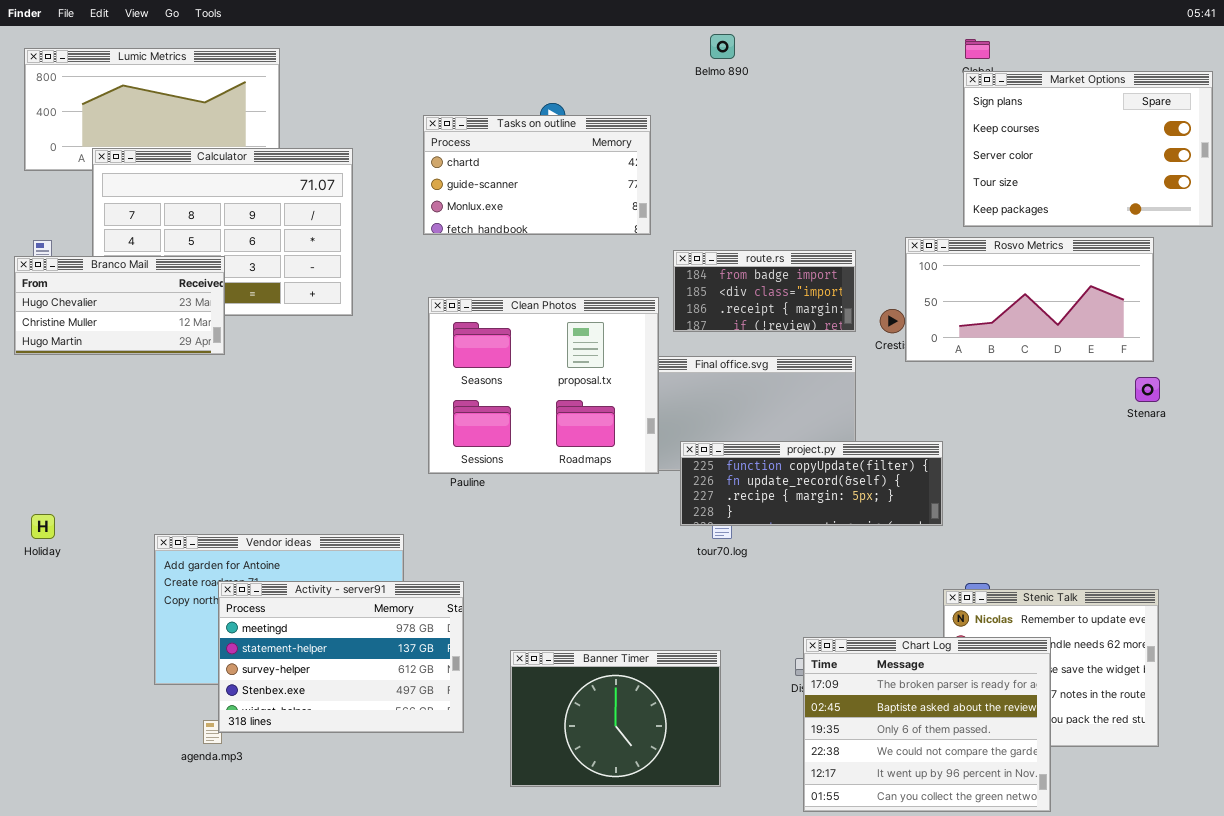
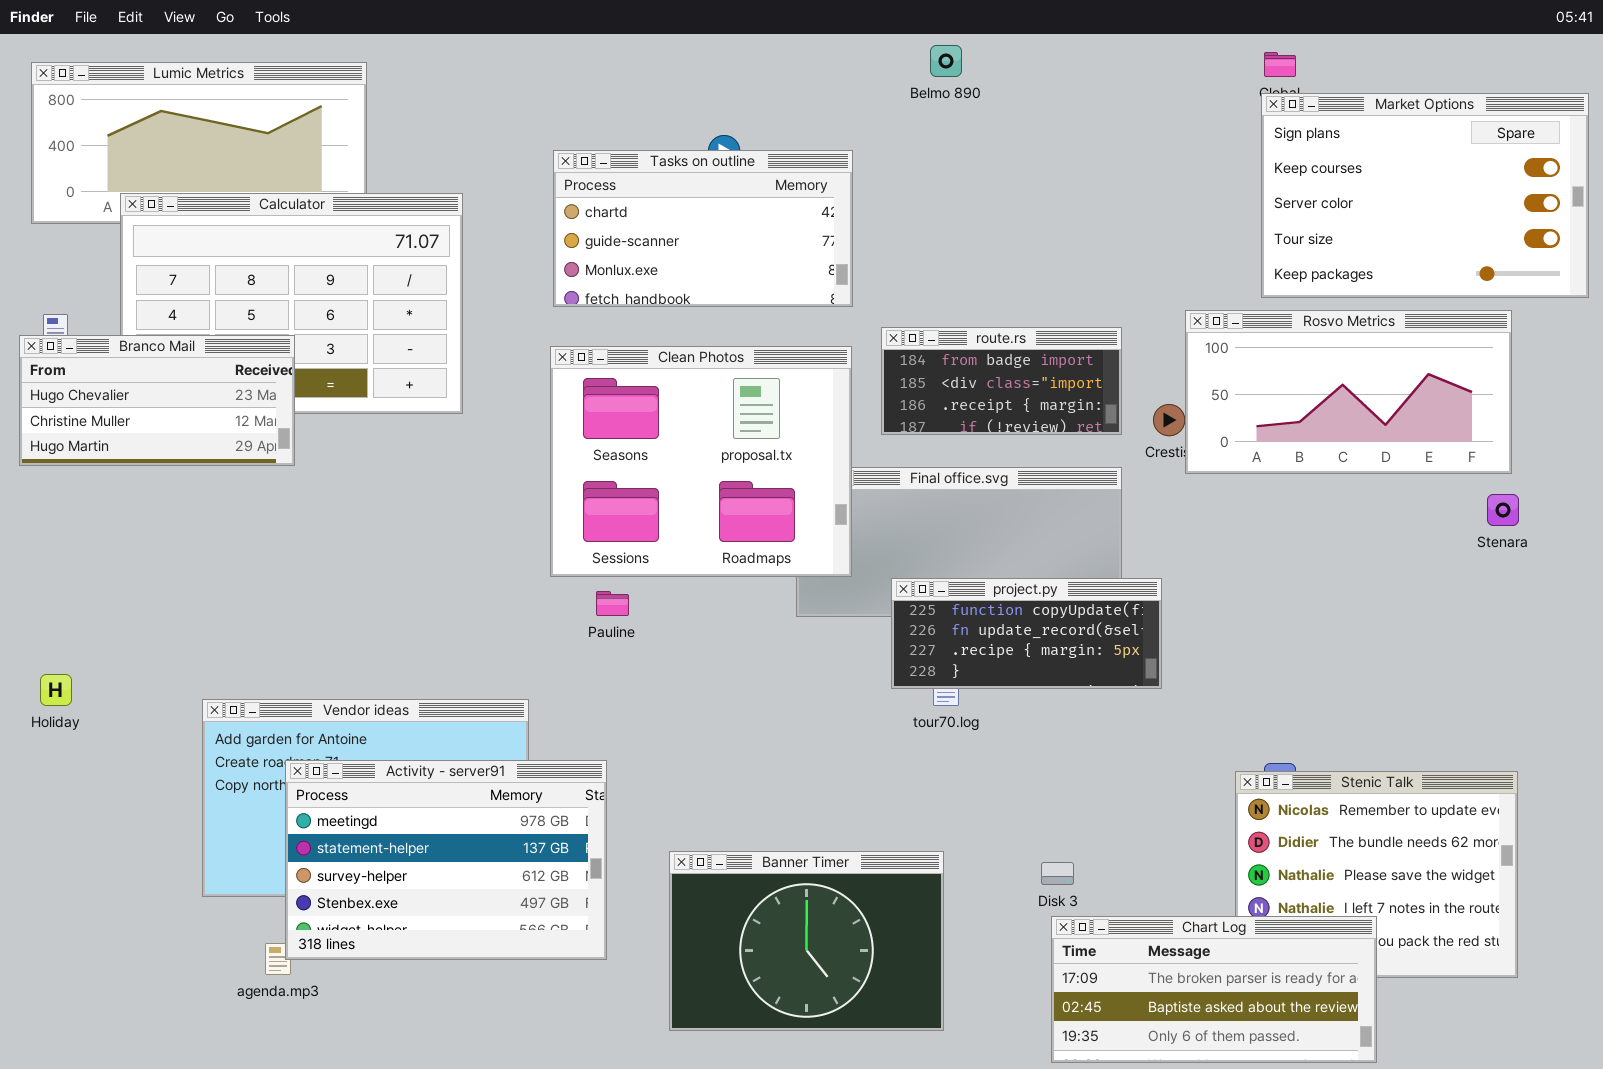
Clean Photos: [428,297,659,474] -> [550,346,852,577], moved
project.py: [680,441,943,526] -> [891,578,1162,689], resized
Chart Log: [803,637,1051,812] -> [1051,916,1377,1063], resized

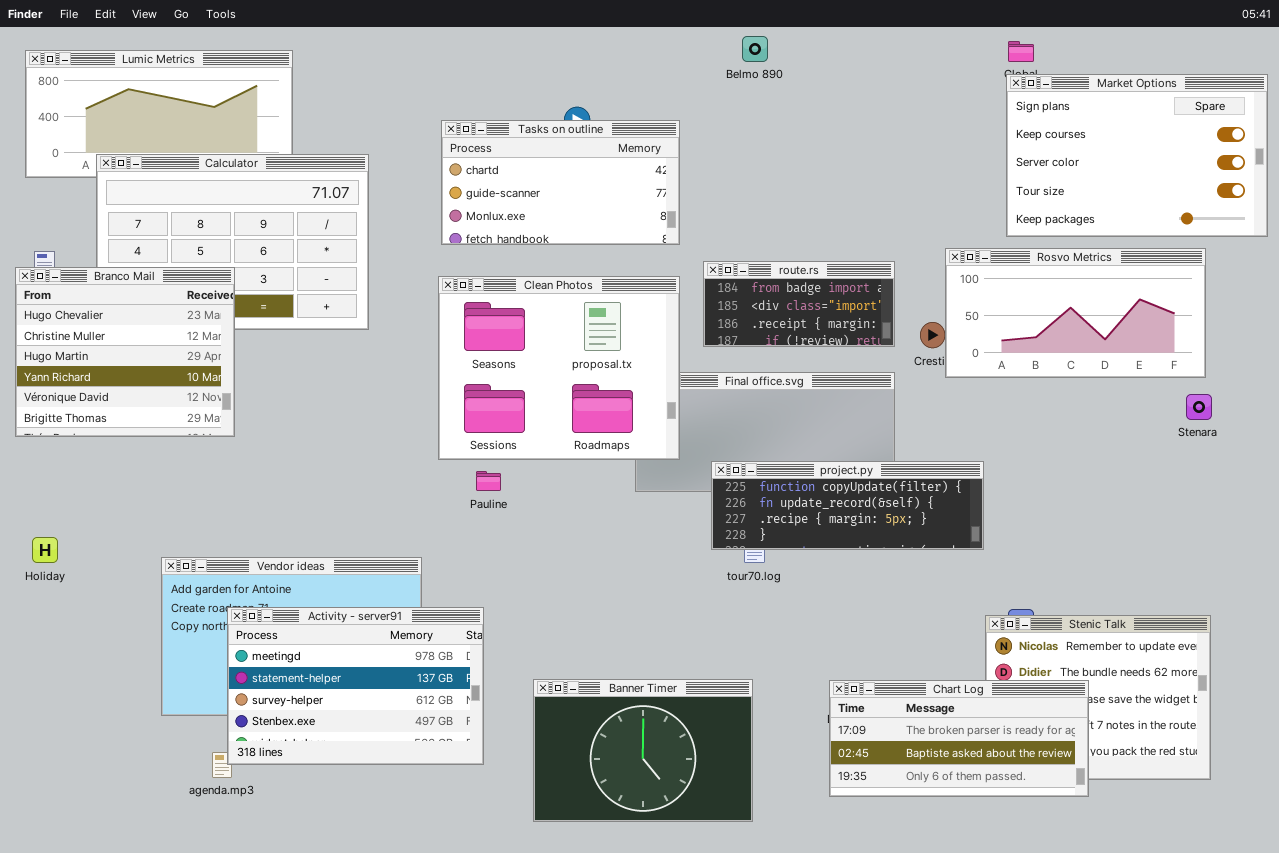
Branco Mail: [19,335,295,466] -> [15,267,235,437], resized
project.py: [891,578,1162,689] -> [711,461,984,550], resized
Chart Log: [1051,916,1377,1063] -> [829,680,1089,797], moved

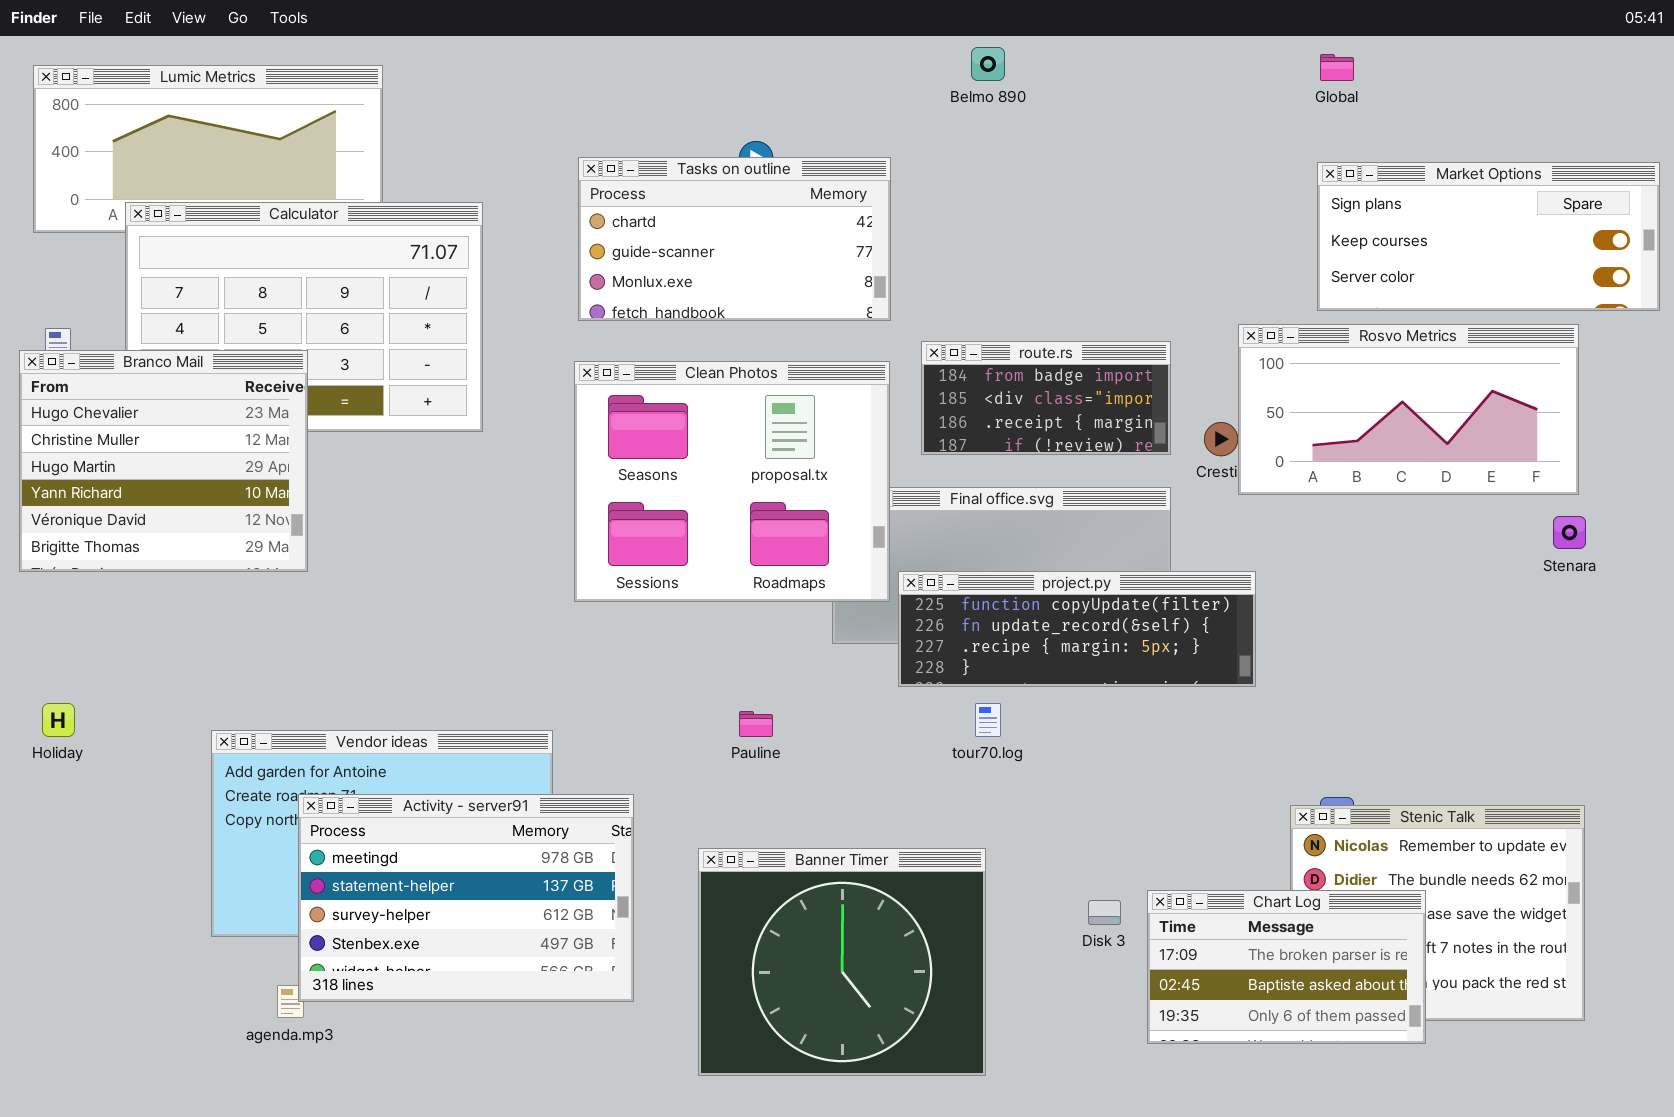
Market Options: [1006,74,1268,237] -> [1317,162,1660,311], resized
project.py: [711,461,984,550] -> [898,571,1256,687], moved
Pauline: [476,471,501,491] -> [739,711,773,737], moved
Banner Timer: [533,679,753,822] -> [698,848,986,1076], resized
Chart Log: [829,680,1089,797] -> [1147,890,1426,1044], resized

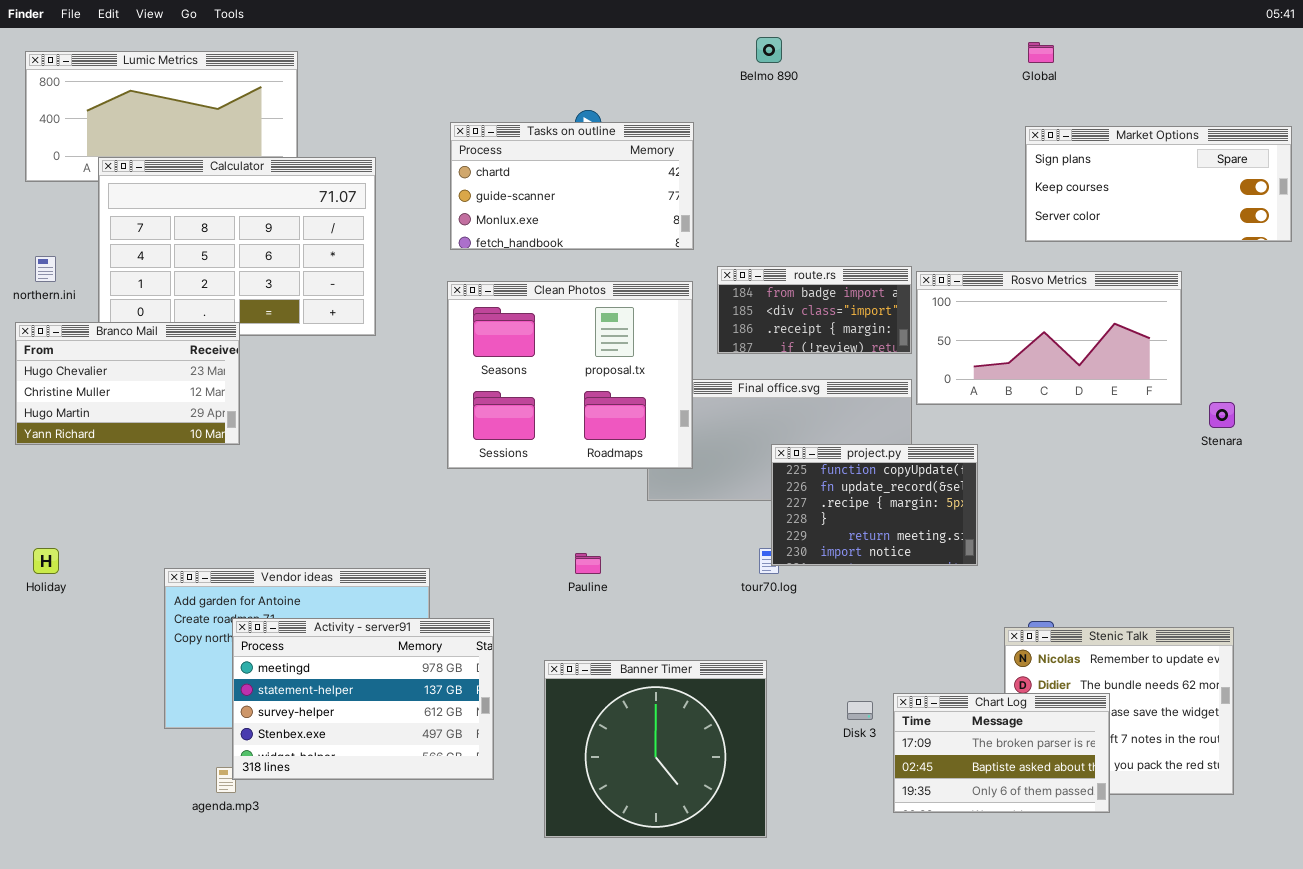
Rosvo Metrics: [1238,324,1579,495] -> [916,271,1182,405], moved
Branco Mail: [19,350,308,572] -> [15,322,240,445], resized
project.py: [898,571,1256,687] -> [771,444,978,566], resized

